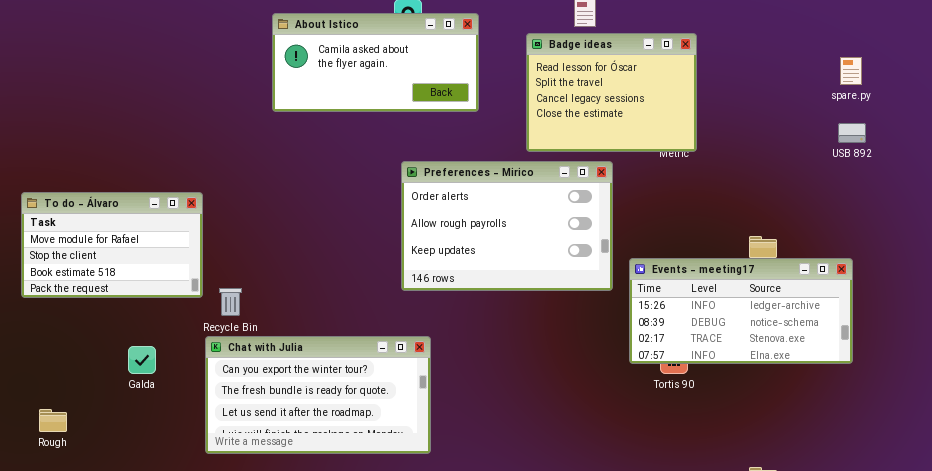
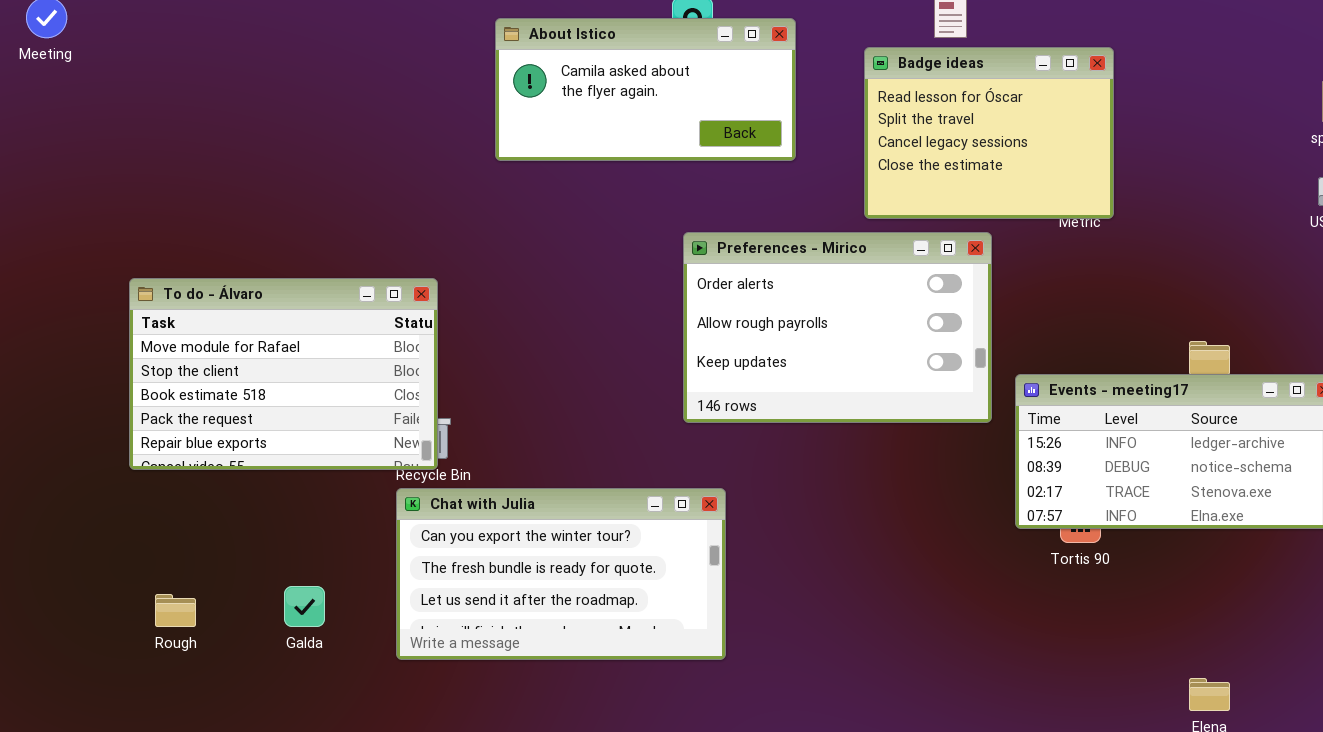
To do - Álvaro: [21,192,203,298] -> [129,278,438,470], resized
Galda: [128,346,156,374] -> [284,586,325,627], moved

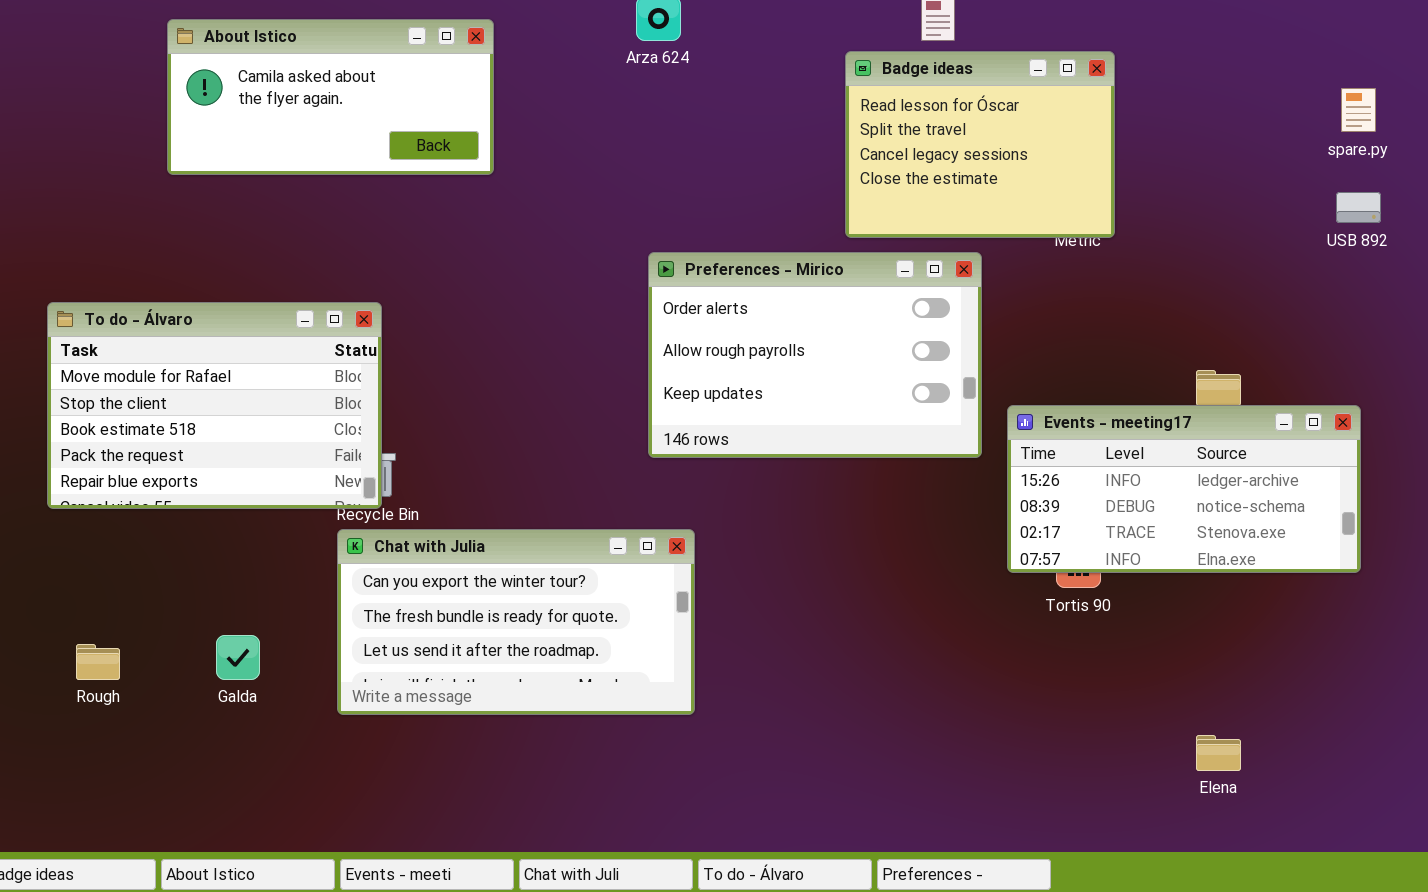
About Istico: [495,18,796,161] -> [167,19,494,175], moved

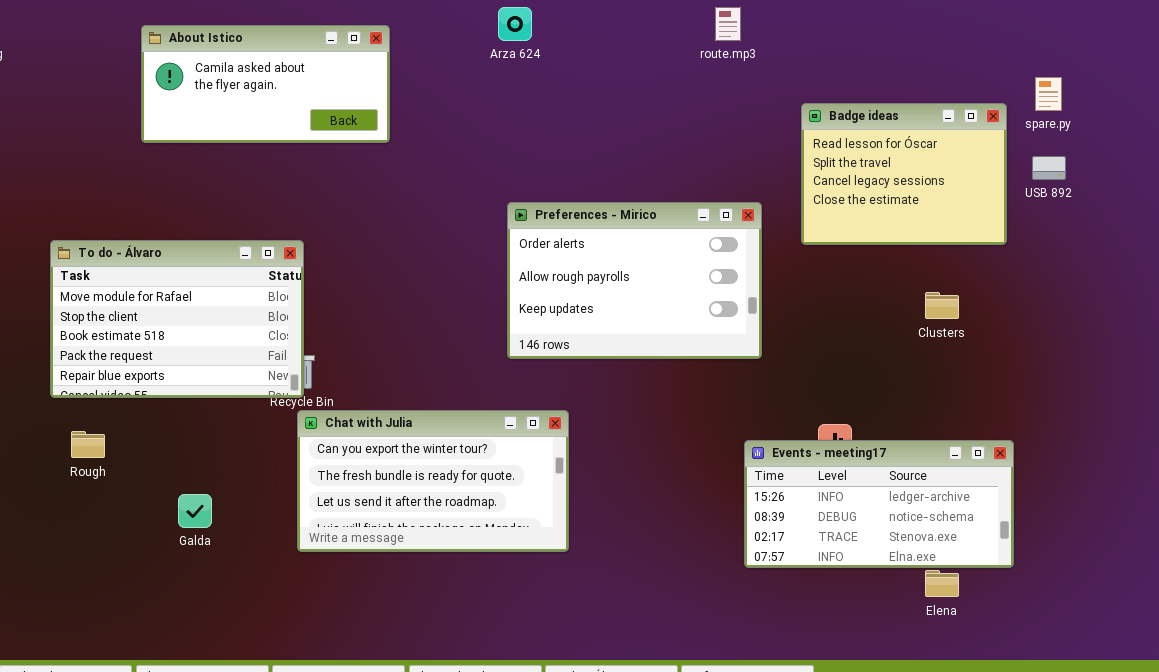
Badge ideas: [845,51,1115,238] -> [801,103,1007,245], moved
Events - meeting17: [1007,405,1361,573] -> [744,440,1014,568], moved
Chat with Julia: [337,529,695,715] -> [297,410,569,552], moved
Rough: [76,644,120,680] -> [71,431,105,458], moved

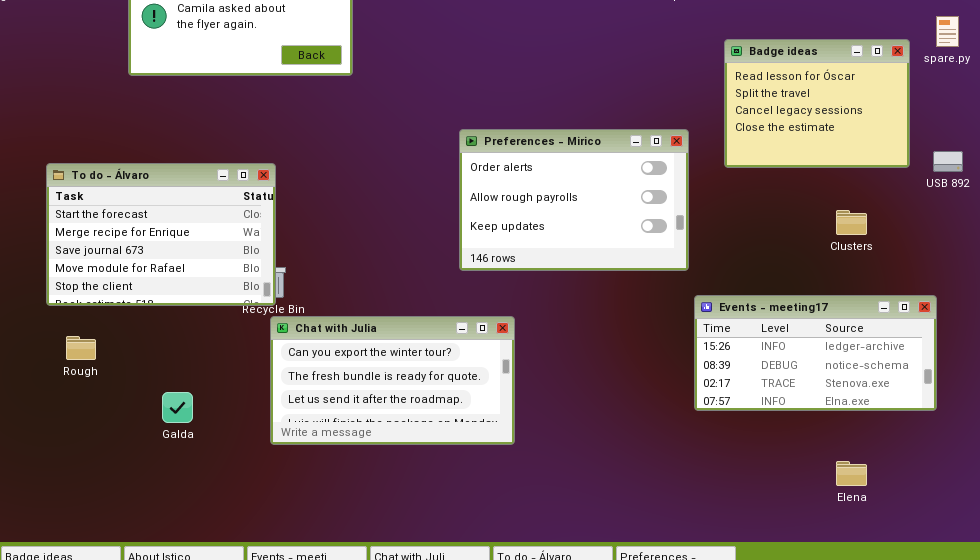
USB 892: [1032,156,1066,180] -> [933,151,963,172], moved
To do - Álvaro: [50,240,304,398] -> [46,163,276,306], scrolled up 3 rows
Events - meeting17: [744,440,1014,568] -> [694,295,937,411], moved

